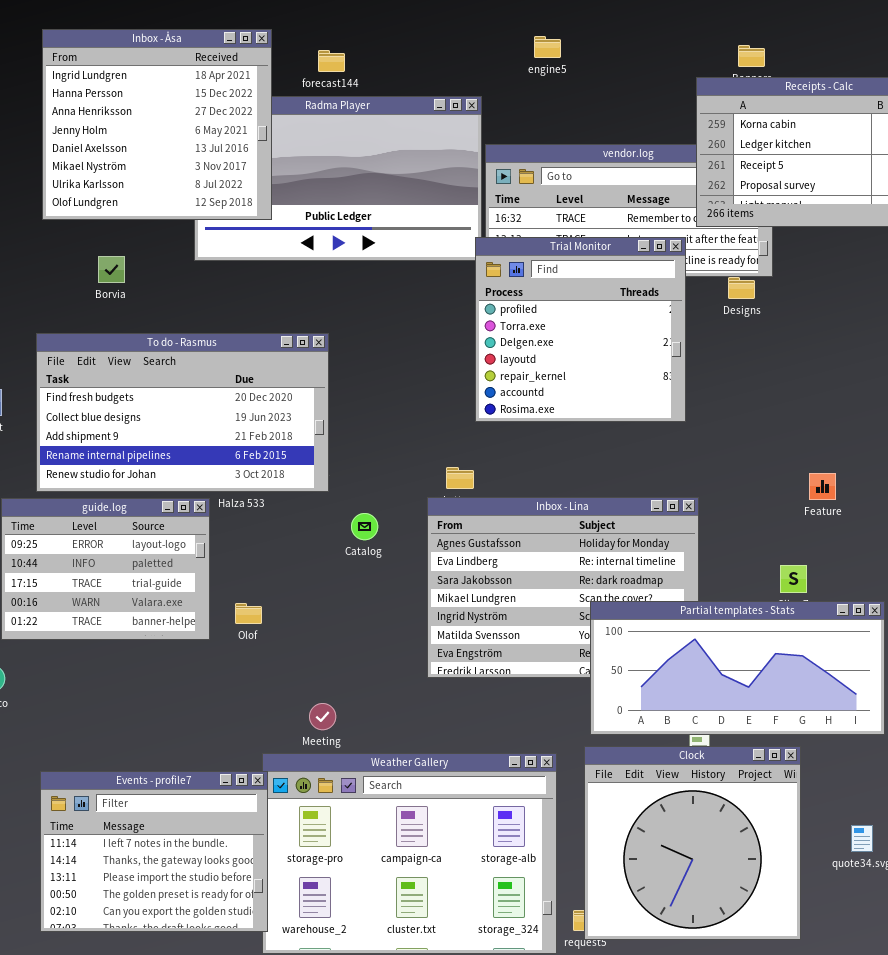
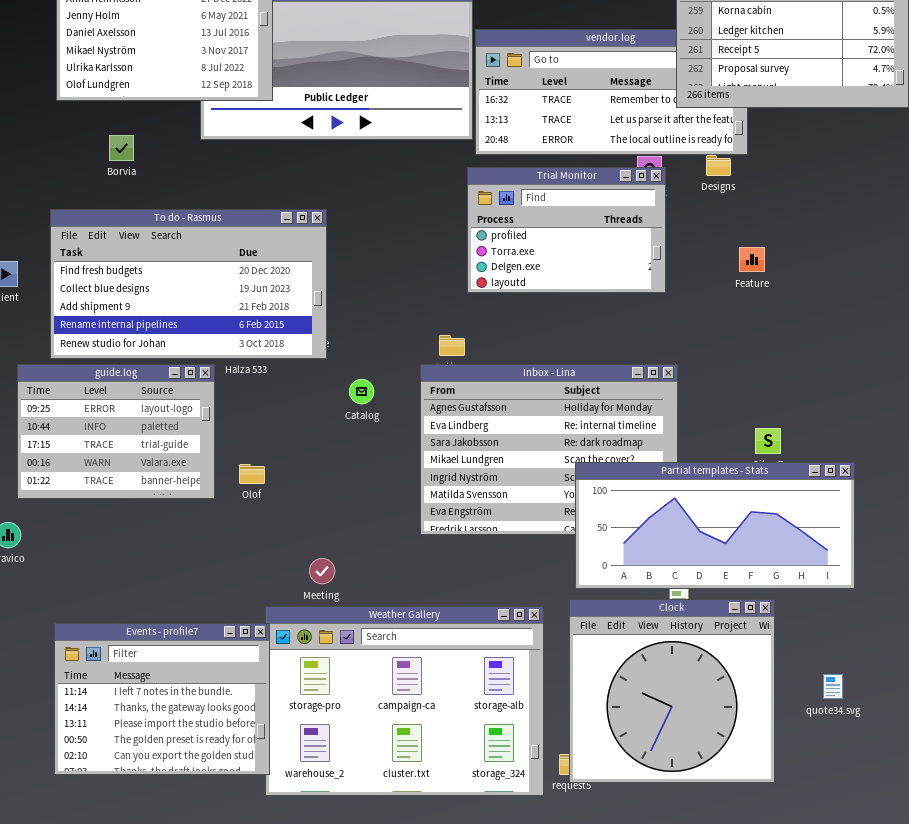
Trial Monitor: [475,237,686,422] -> [467,167,666,293], resized
Feature: [809,473,836,500] -> [739,247,765,272], moved

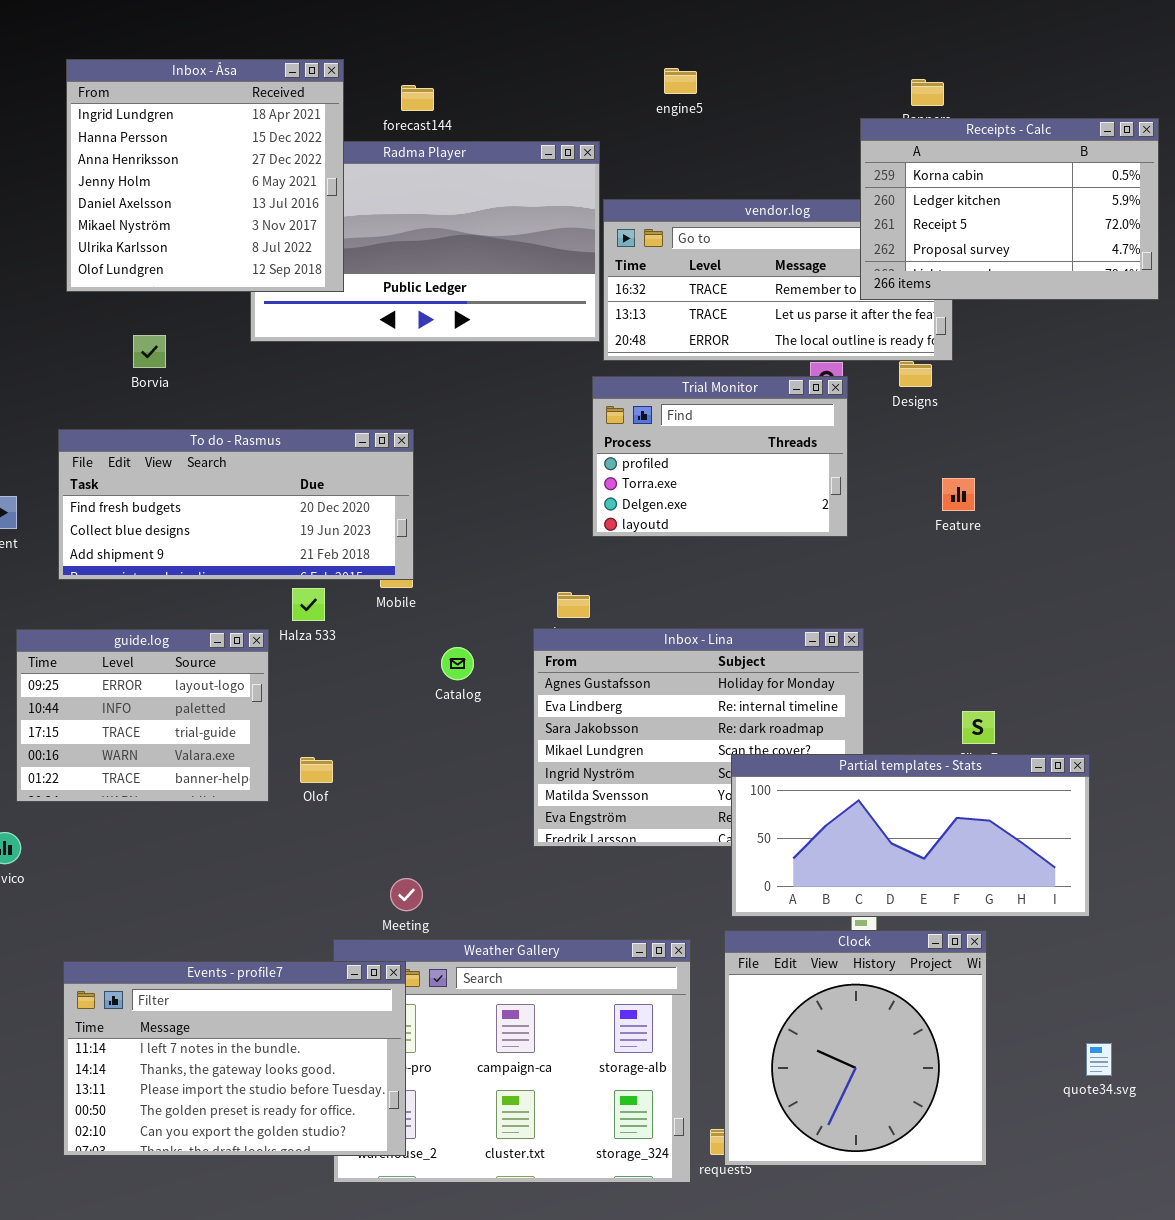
To do - Rasmus: [50,209,327,359] -> [58,429,414,580], resized
Events - profile7: [54,623,270,775] -> [63,961,406,1156], resized
quote34.svg: [823,674,843,699] -> [1086,1043,1112,1076], moved

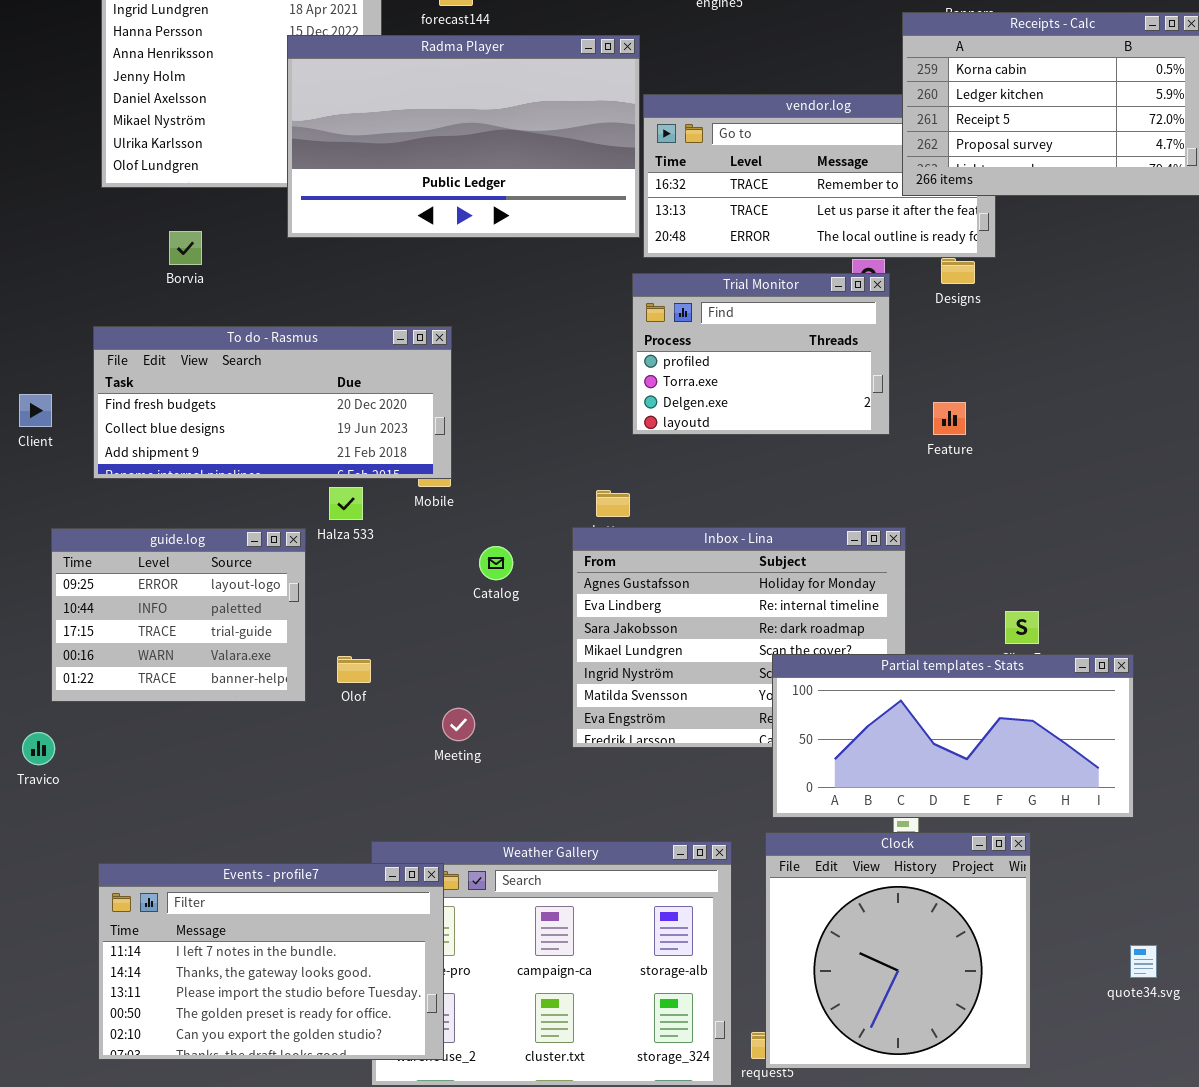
Radma Player: [250,141,600,342] -> [287,35,640,238], raised
Feature: [942,478,975,511] -> [933,402,966,435], moved
Meeting: [390,878,423,911] -> [442,708,475,741], moved

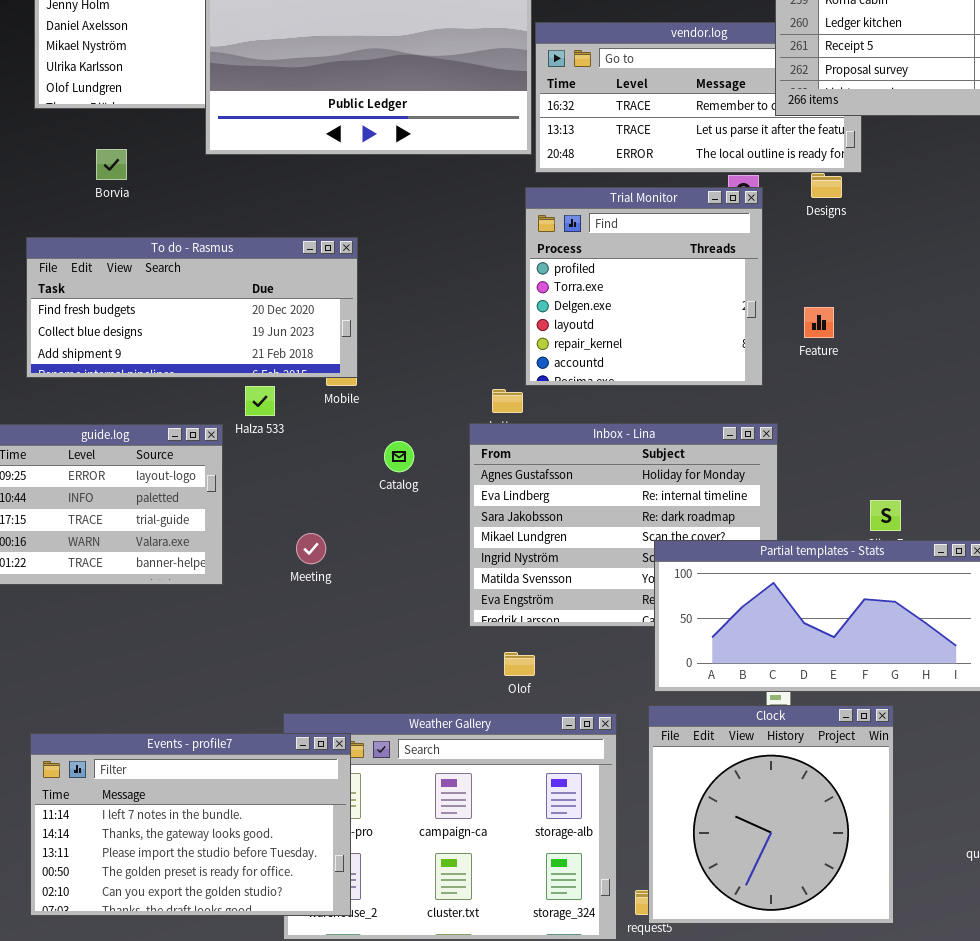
Trial Monitor: [632,273,890,435] -> [525,187,763,386], resized
Olof: [337,656,371,683] -> [504,652,535,676], moved
Meeting: [442,708,475,741] -> [296,533,326,564], moved

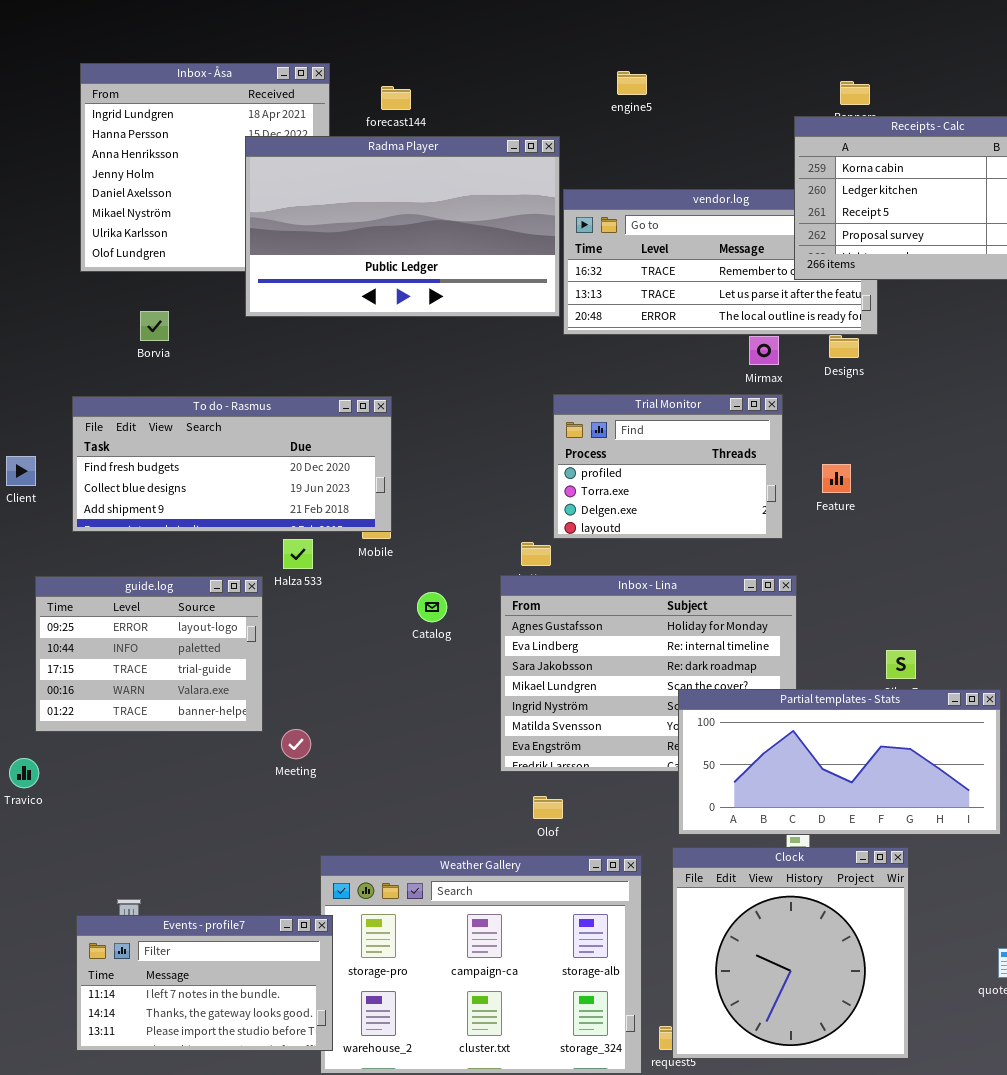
Trial Monitor: [525,187,763,386] -> [553,394,783,539], resized
Meeting: [296,533,326,564] -> [281,729,311,759], moved
Events - profile7: [30,733,351,916] -> [76,915,333,1051], resized

